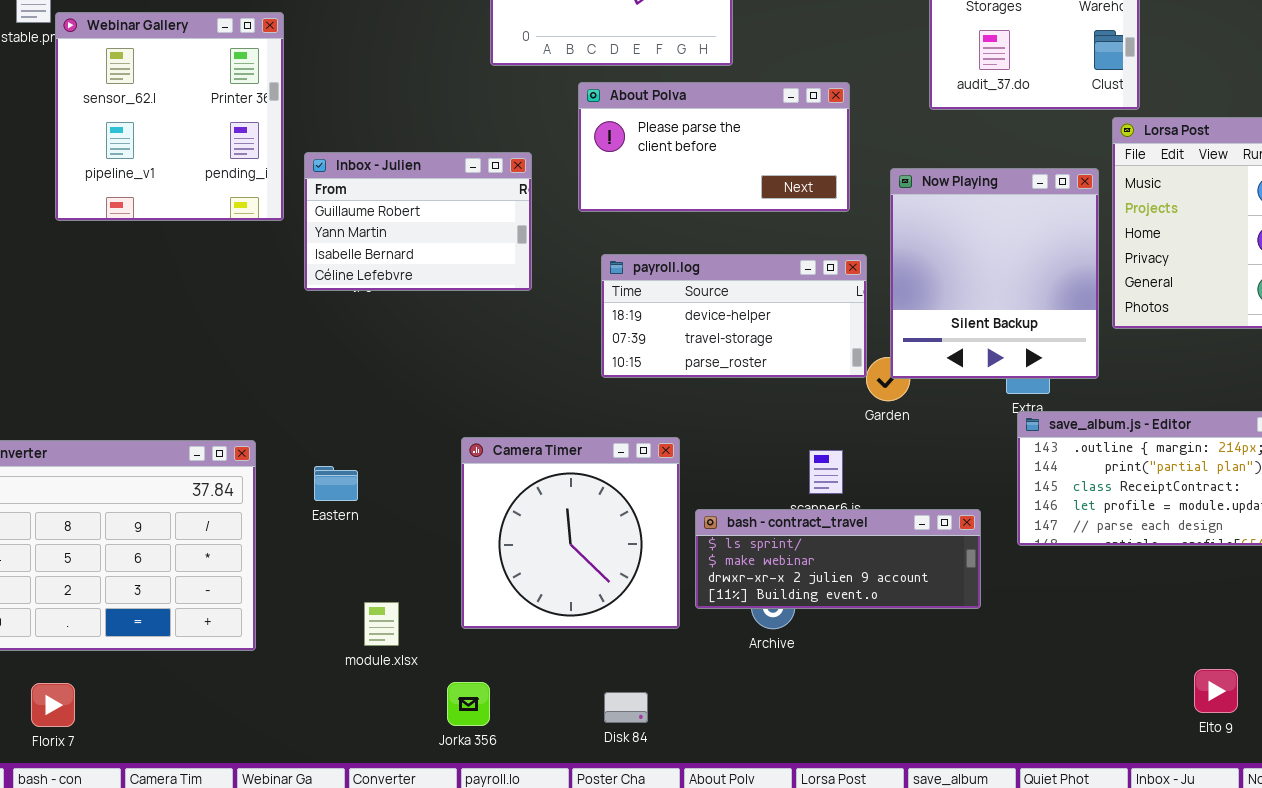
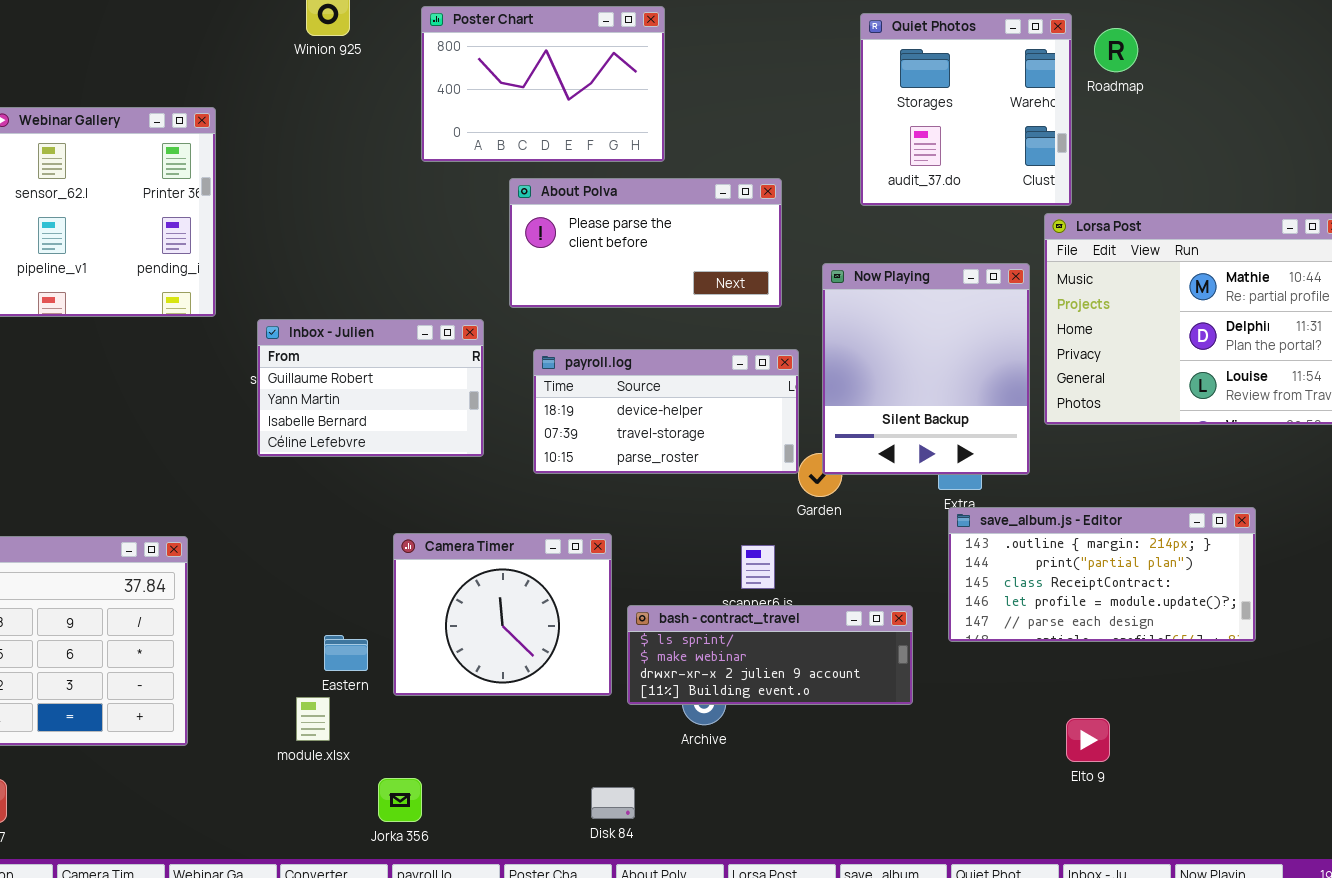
Inbox - Julien: [304,152,532,291] -> [257,319,484,457], moved
Camera Timer: [461,437,680,629] -> [393,533,612,696], resized
Eastern: [314,466,358,501] -> [324,635,368,671], moved
Elto 9: [1194,669,1238,713] -> [1066,718,1110,762], moved
Disk 84: [604,692,648,723] -> [591,787,635,819], moved

